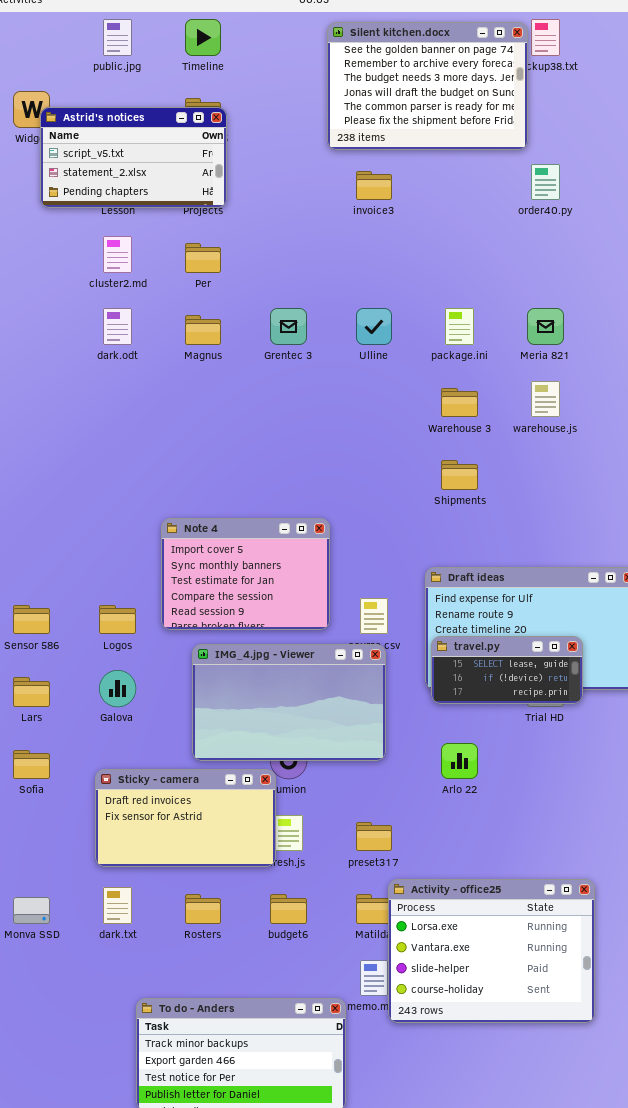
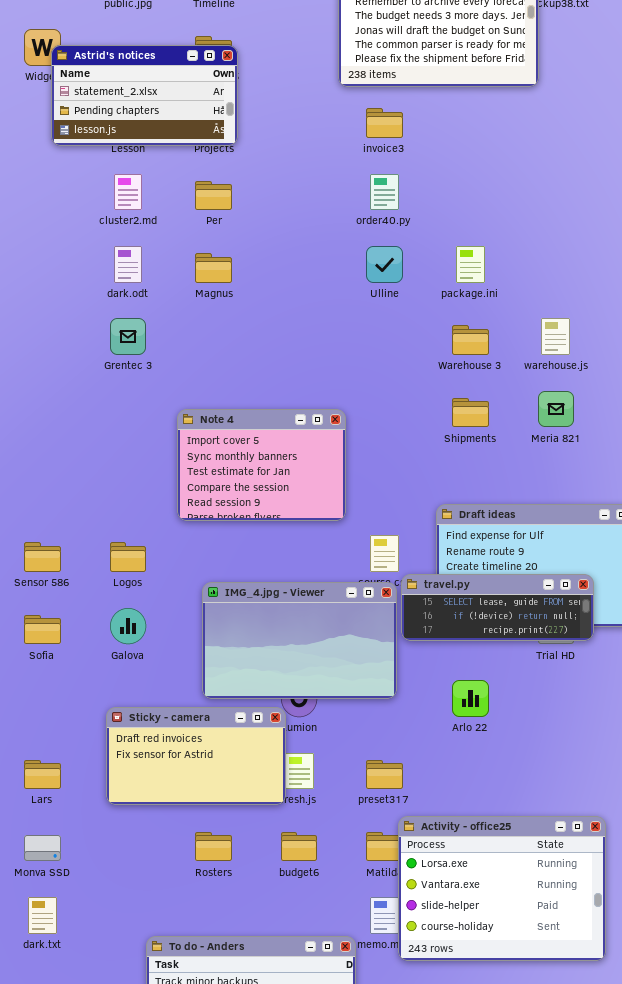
Astrid's notices: [40,107,227,208] -> [51,45,238,146], scrolled down 1 row
order40.py: [531,164,560,200] -> [370,174,399,210], moved
Grentec 3: [270,308,307,345] -> [110,318,146,355], moved
Meria 821: [527,308,564,345] -> [538,391,574,427], moved
Note 4: [161,518,330,630] -> [177,409,346,521], moved
travel.py: [431,636,583,704] -> [401,574,594,641], resized
Lars: [13,677,50,707] -> [24,760,61,789], moved
Sofia: [13,750,50,779] -> [24,615,61,644], moved
dark.txt: [103,887,132,924] -> [28,897,57,934], moved

